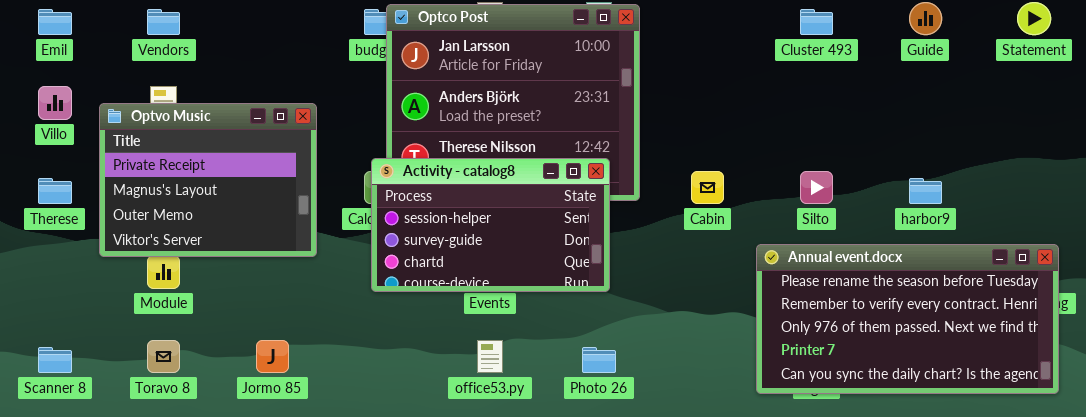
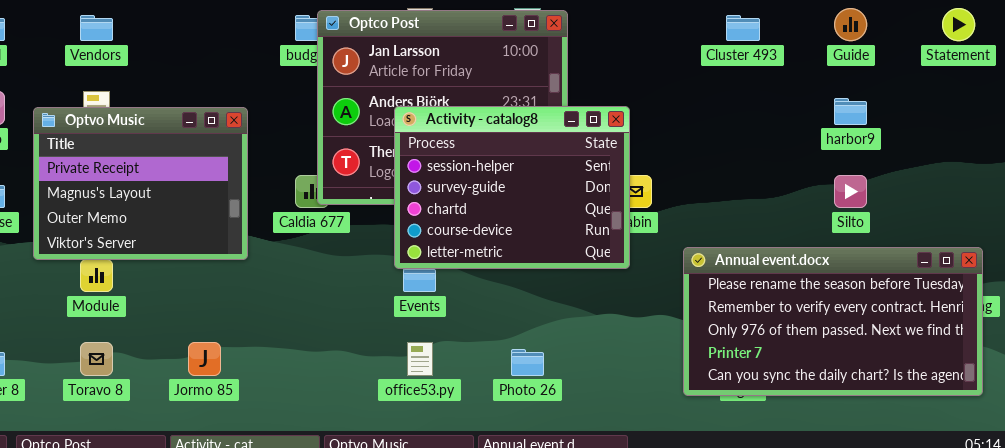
Activity - catalog8: [371,158,610,292] -> [394,106,630,269], moved, resized
Silto: [800,171,833,204] -> [834,175,867,208], moved
harbor9: [909,178,942,204] -> [834,98,867,125], moved

